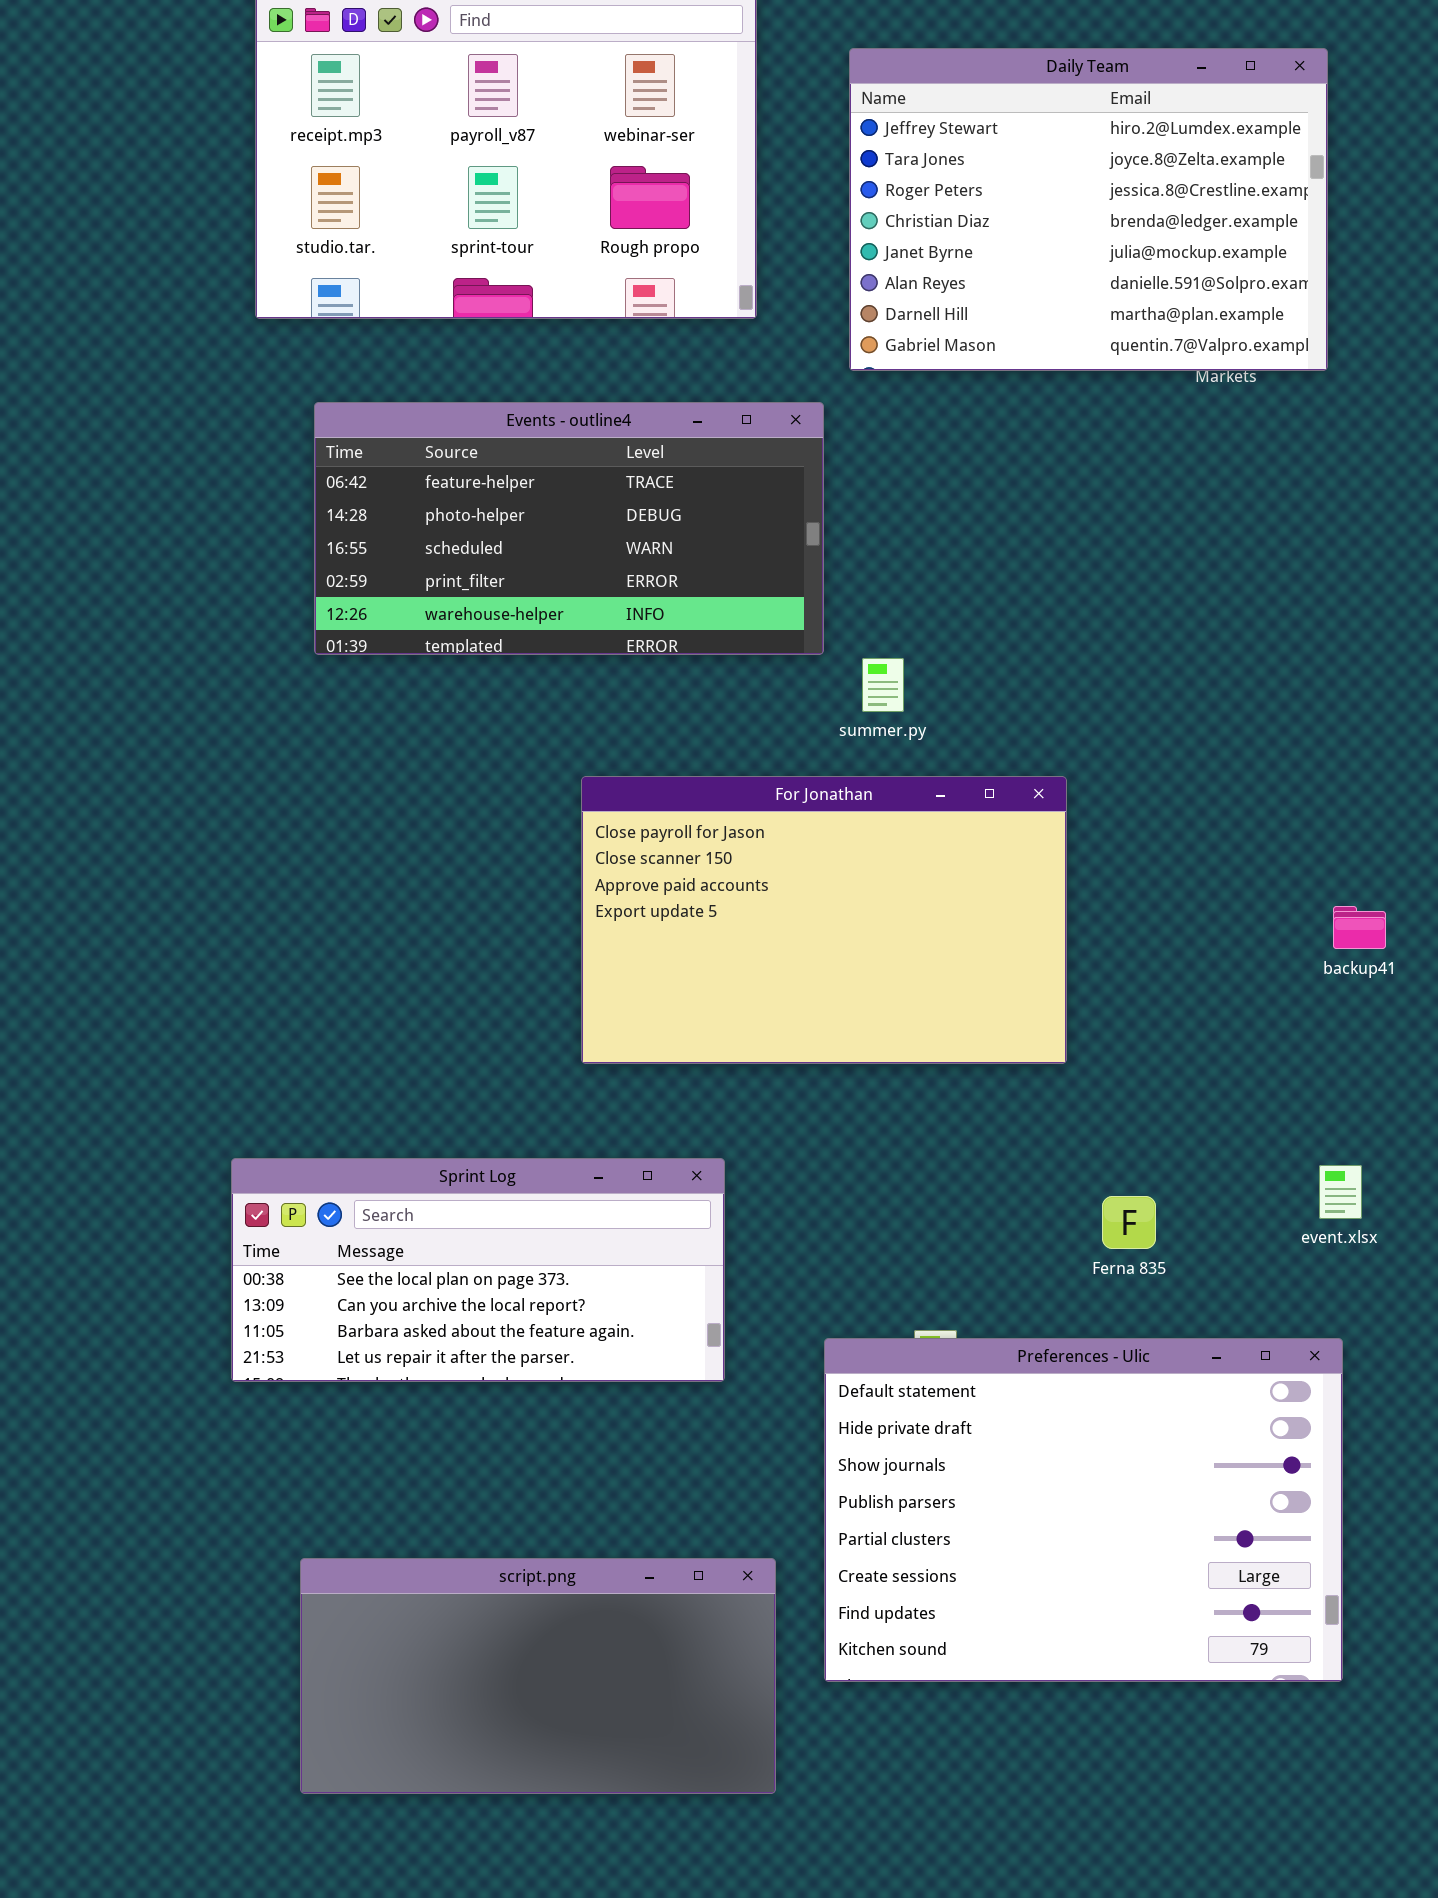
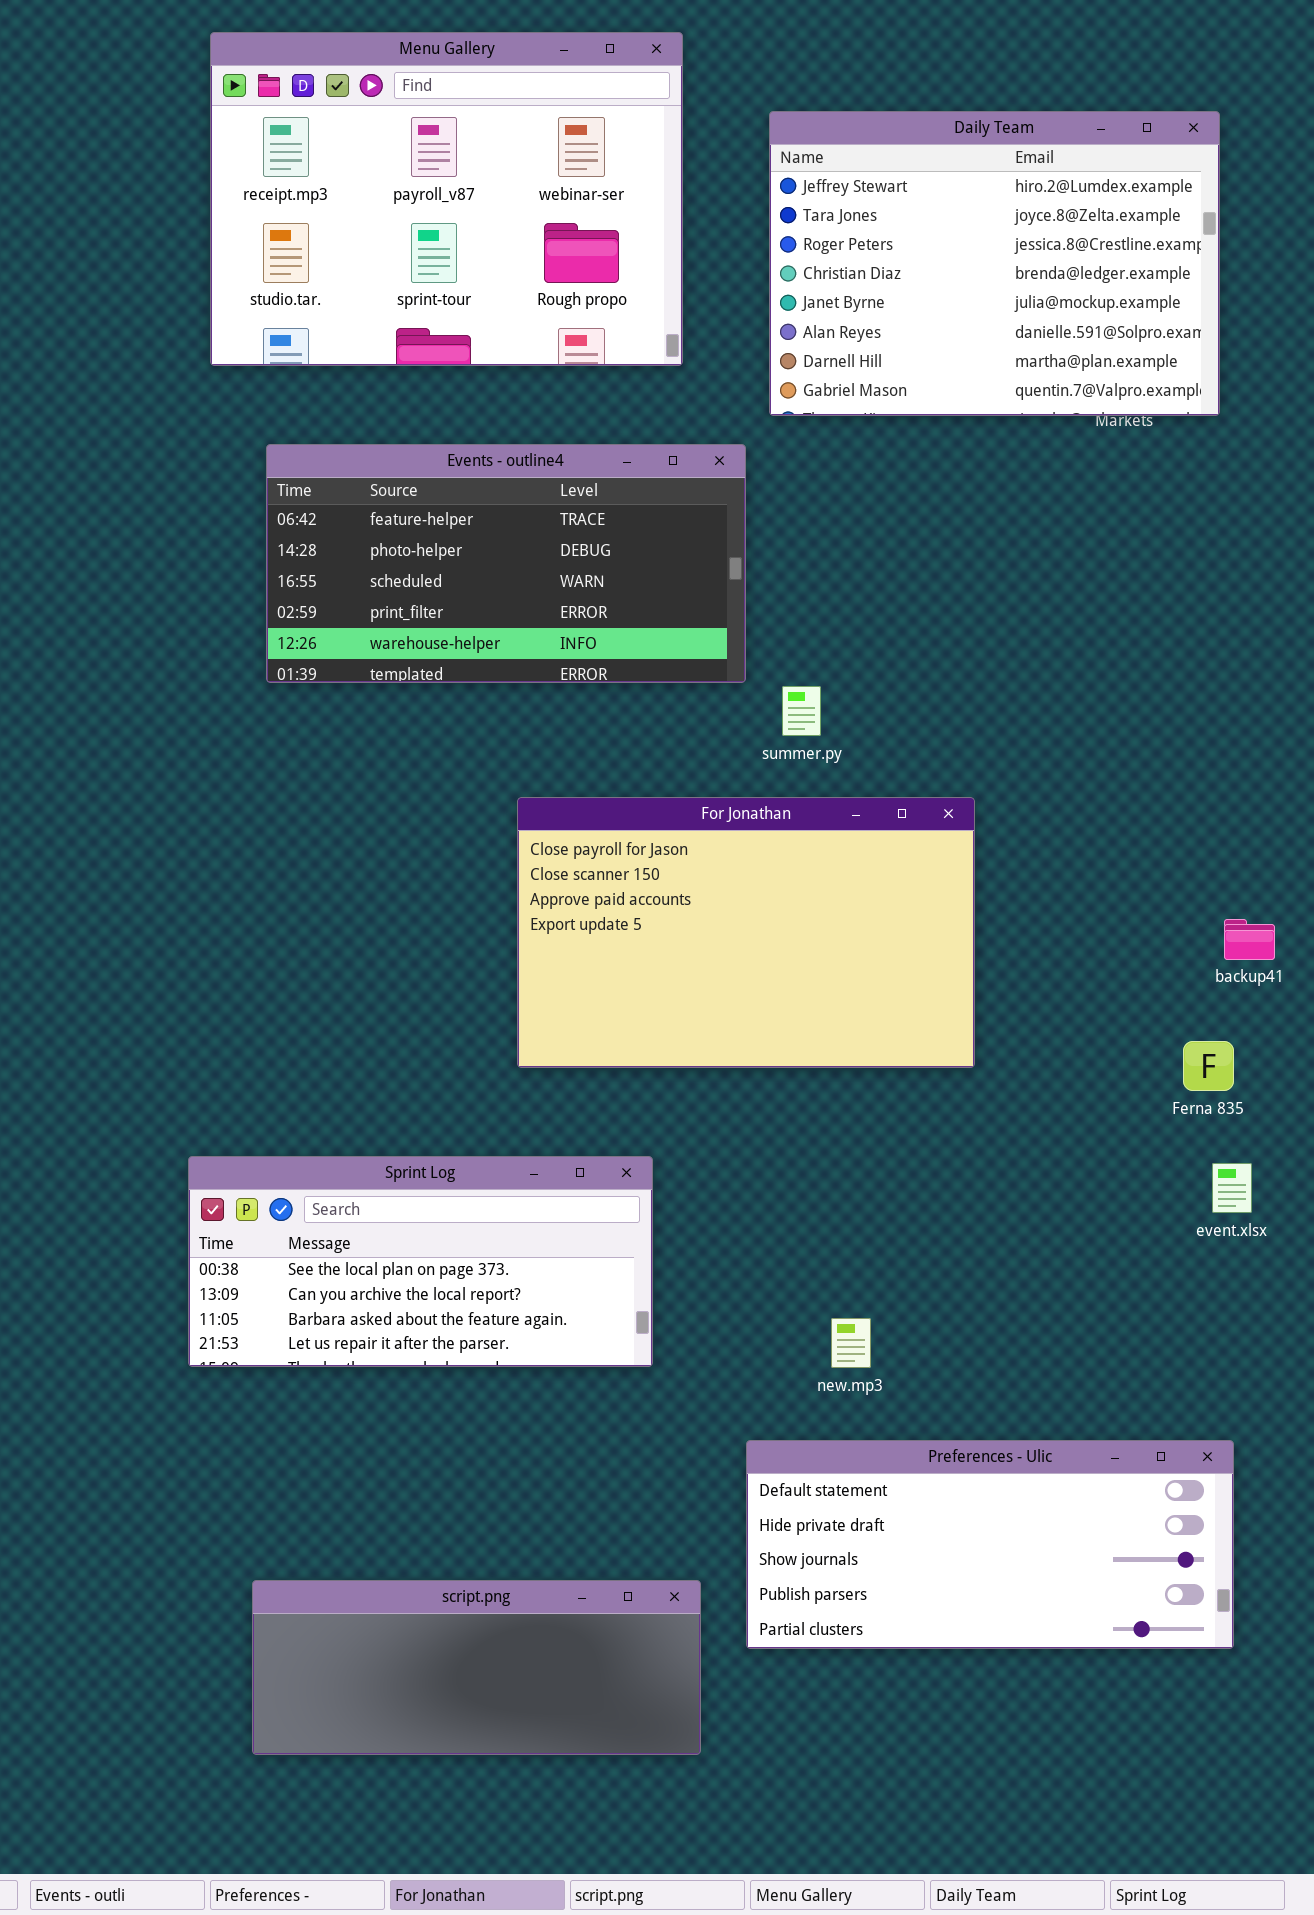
Ferna 835: [1102,1196,1156,1249] -> [1183,1041,1234,1091], moved
Preferences - Ulic: [824,1338,1343,1682] -> [746,1440,1234,1649], resized
script.png: [300,1558,776,1794] -> [252,1580,701,1755], resized

